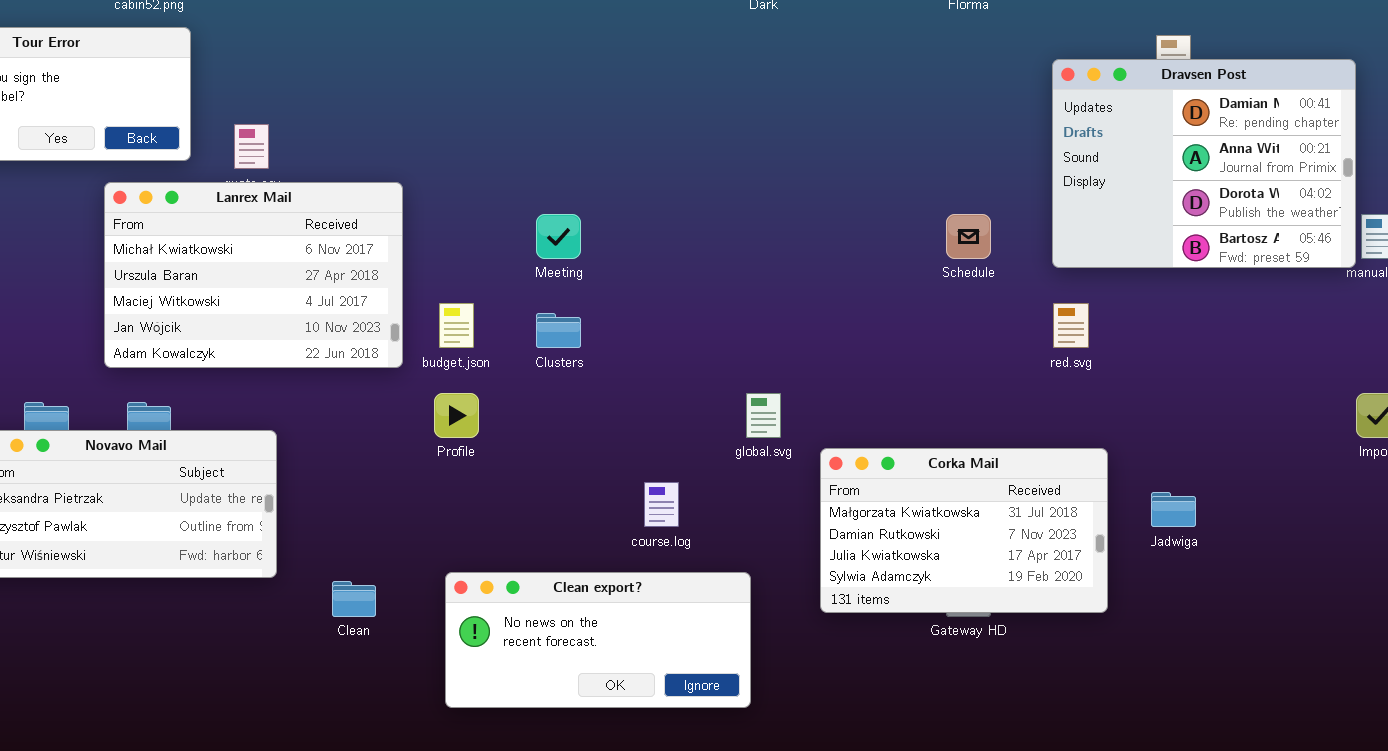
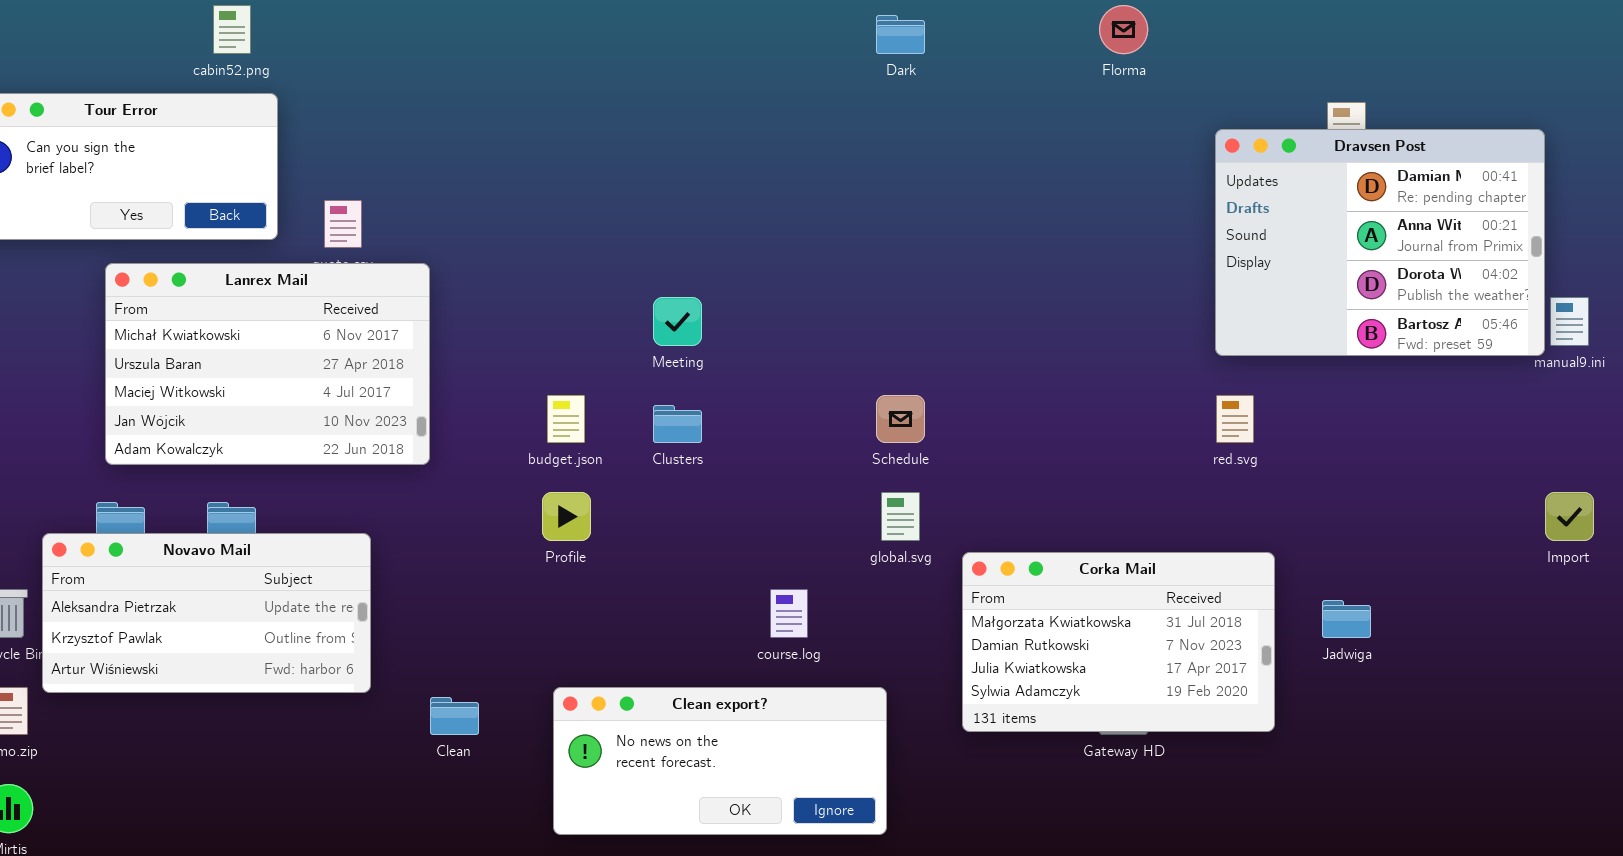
Lanrex Mail: [104,182,403,368] -> [105,263,430,465], moved
Schedule: [946,214,991,259] -> [876,395,925,443], moved

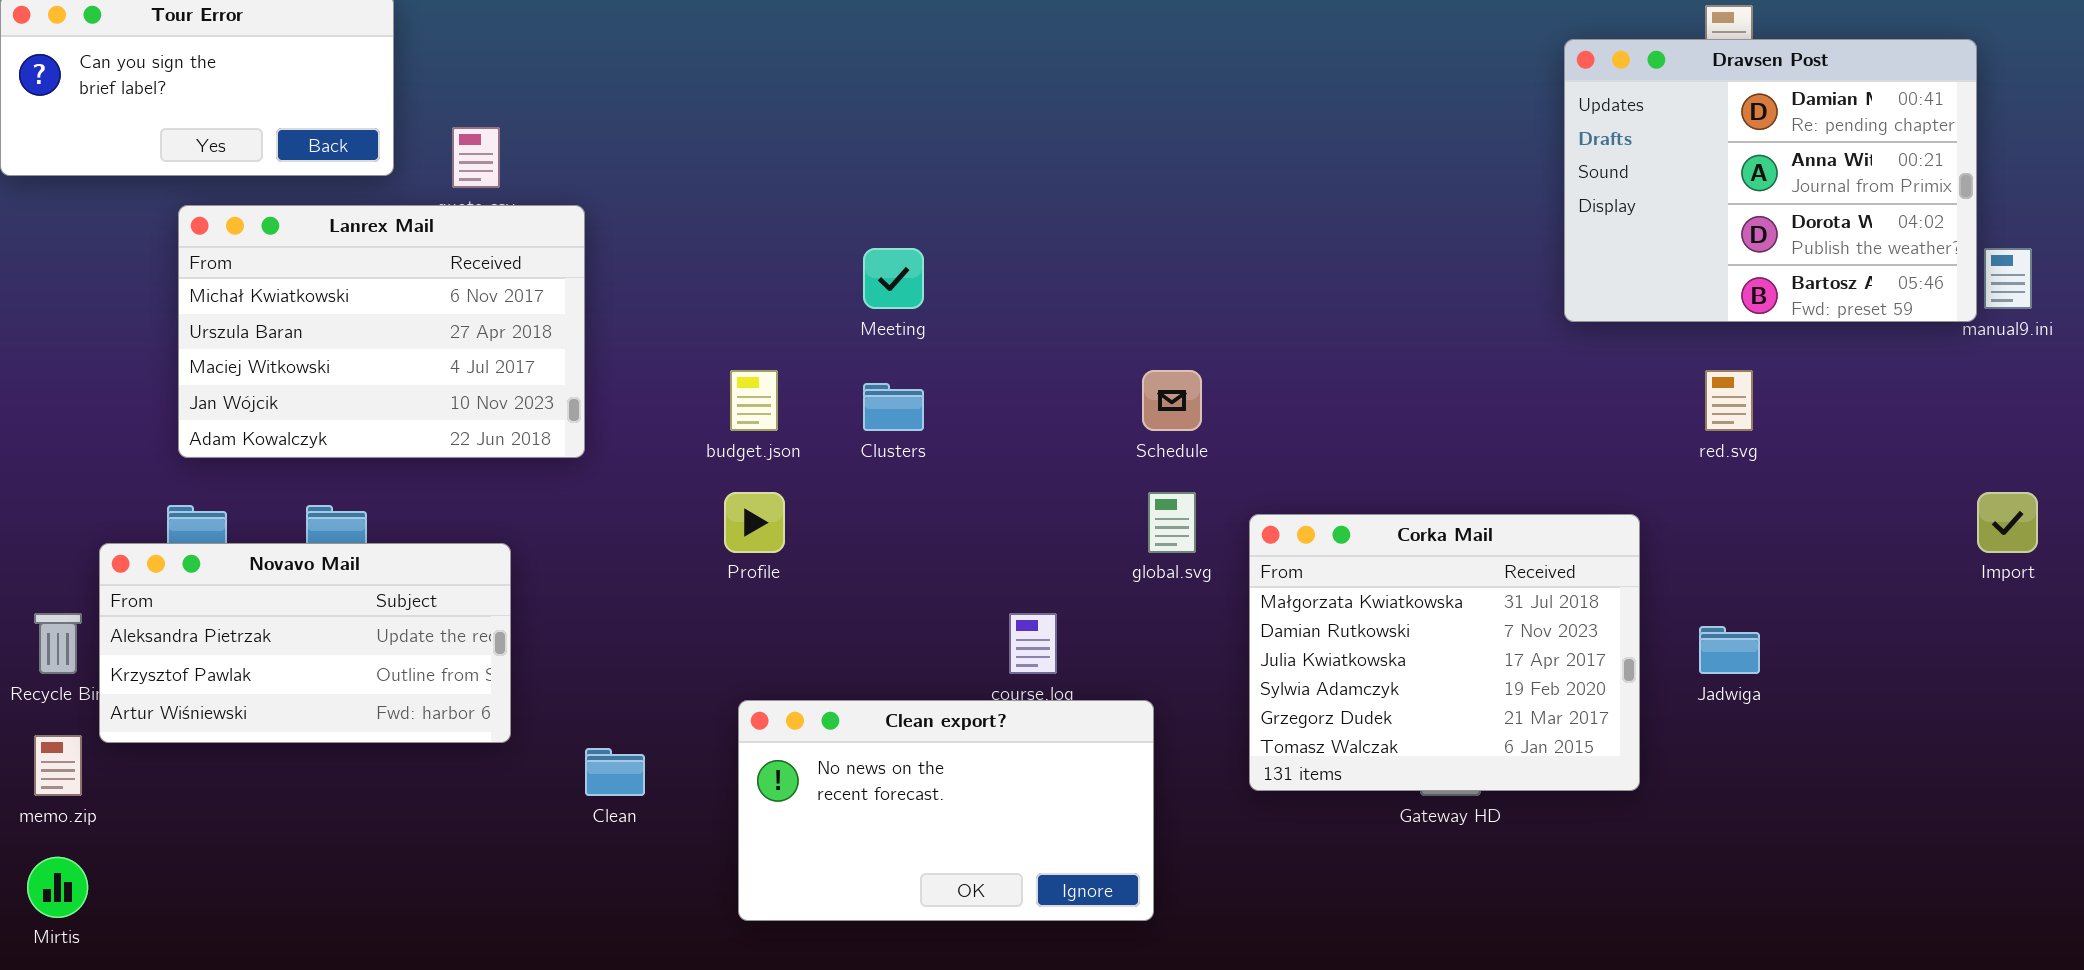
red.svg: [1216,395,1254,443] -> [1705,370,1753,431], moved
Corka Mail: [962,552,1275,732] -> [1249,514,1640,791], resized
Clean export?: [553,687,887,835] -> [738,700,1154,921], resized

